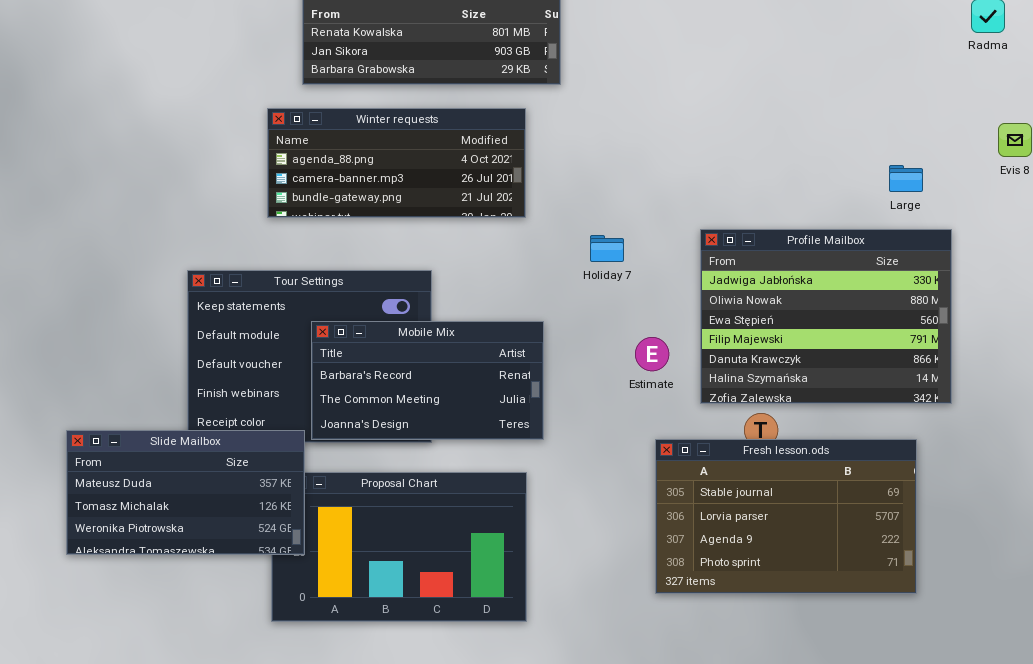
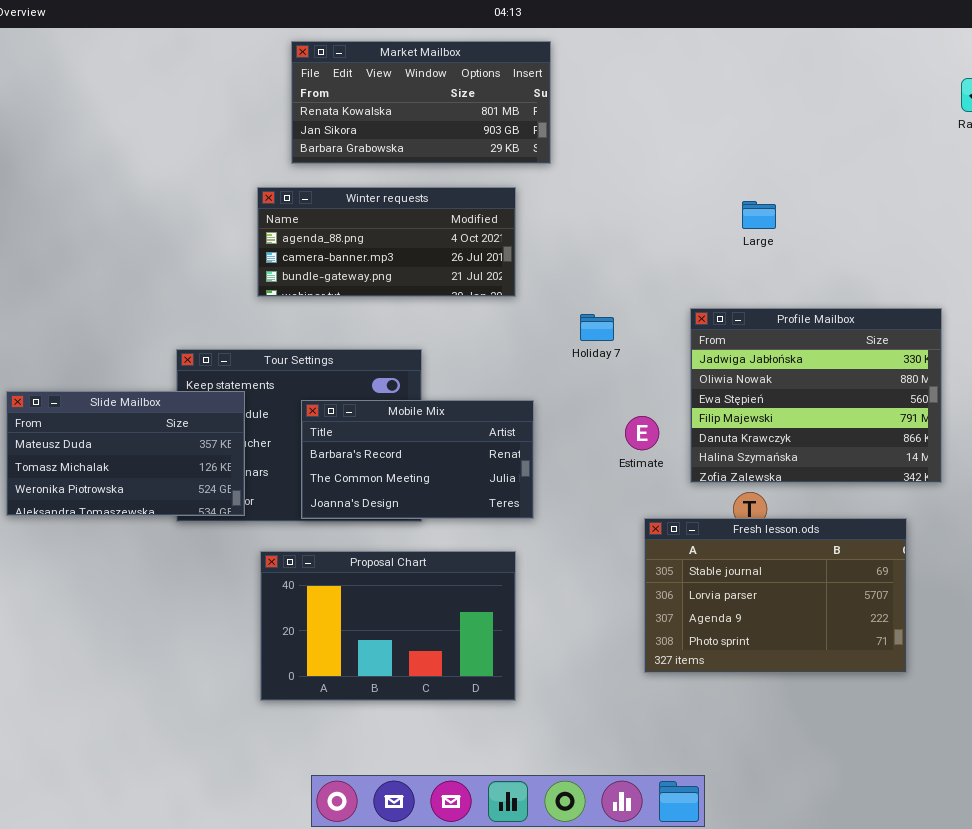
Large: [889,165,923,192] -> [742,201,776,229], moved
Slide Mailbox: [66,430,305,555] -> [6,391,245,516], moved

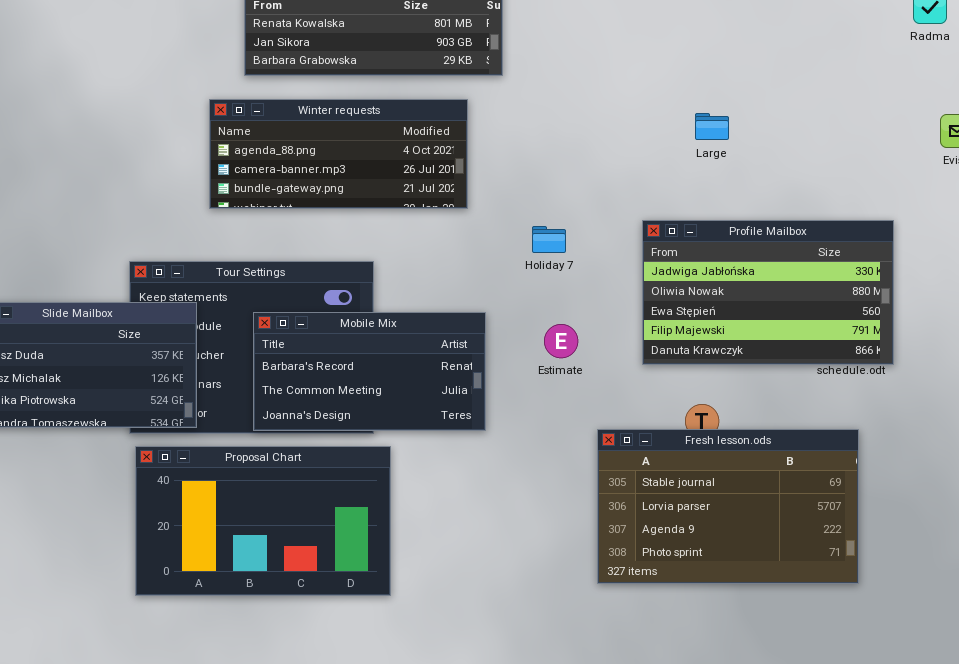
Profile Mailbox: [690,308,942,483] -> [642,220,894,365], resized
Estimate: [625,416,659,450] -> [544,324,578,358], moved
Proposal Chart: [260,551,516,701] -> [135,446,391,596], moved

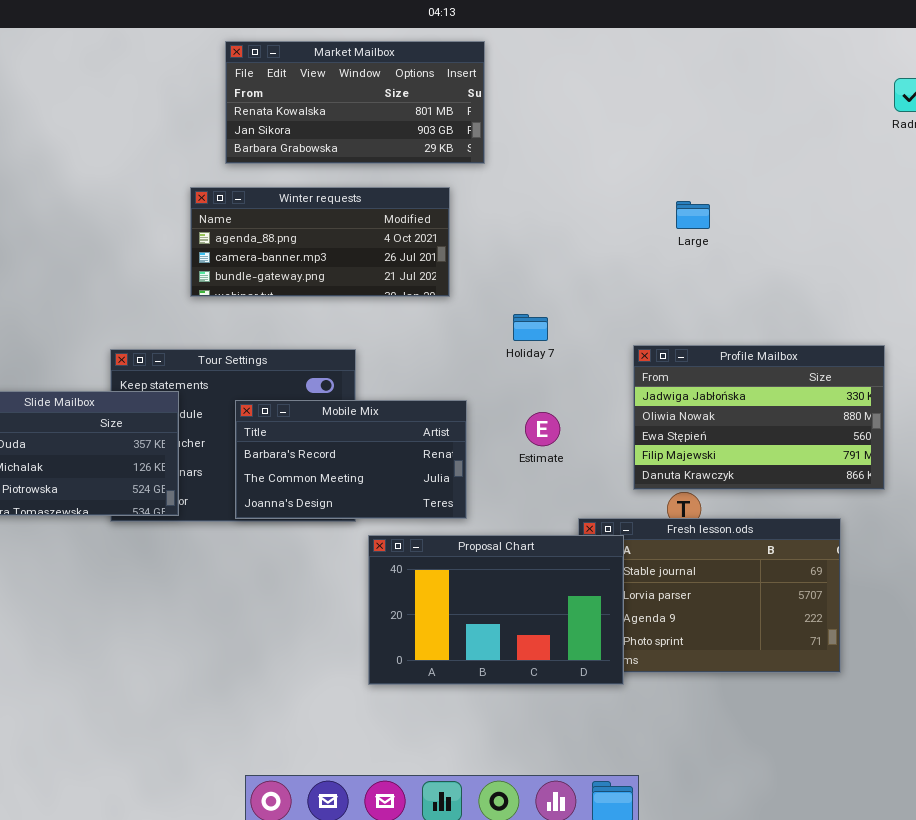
Profile Mailbox: [642,220,894,365] -> [633,345,885,490], moved
Proposal Chart: [135,446,391,596] -> [368,535,624,685], moved

